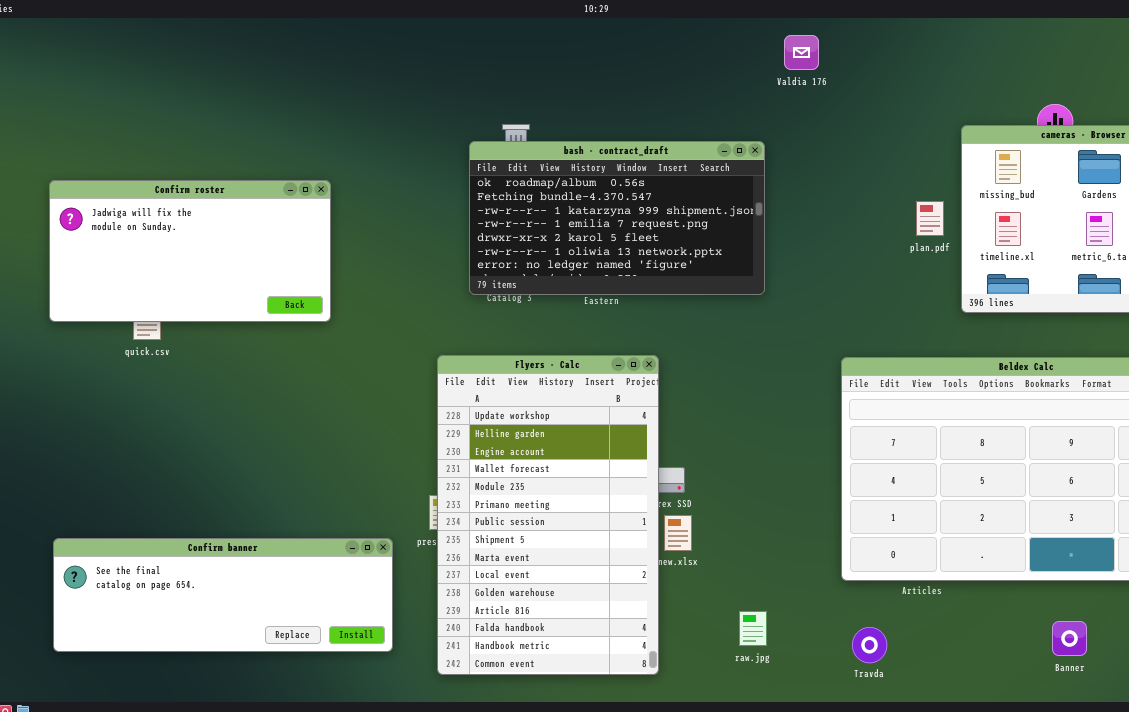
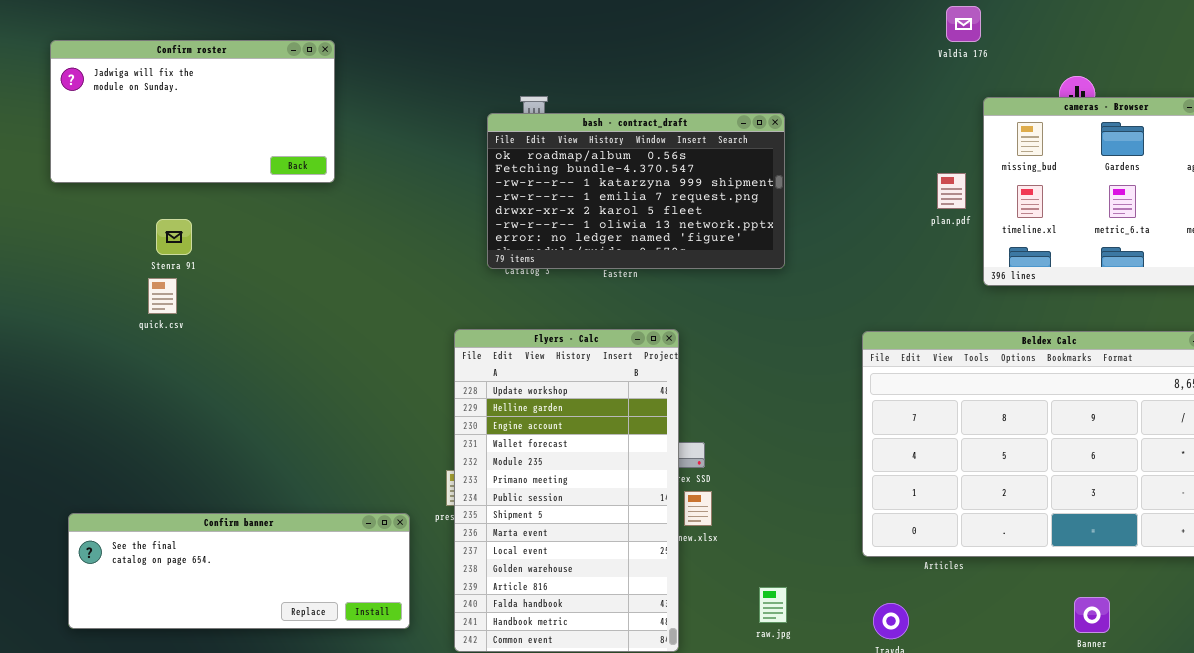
Valdia 176: [784,35,819,70] -> [946,6,981,42], moved
Confirm roster: [49,180,331,322] -> [50,40,335,183], moved

